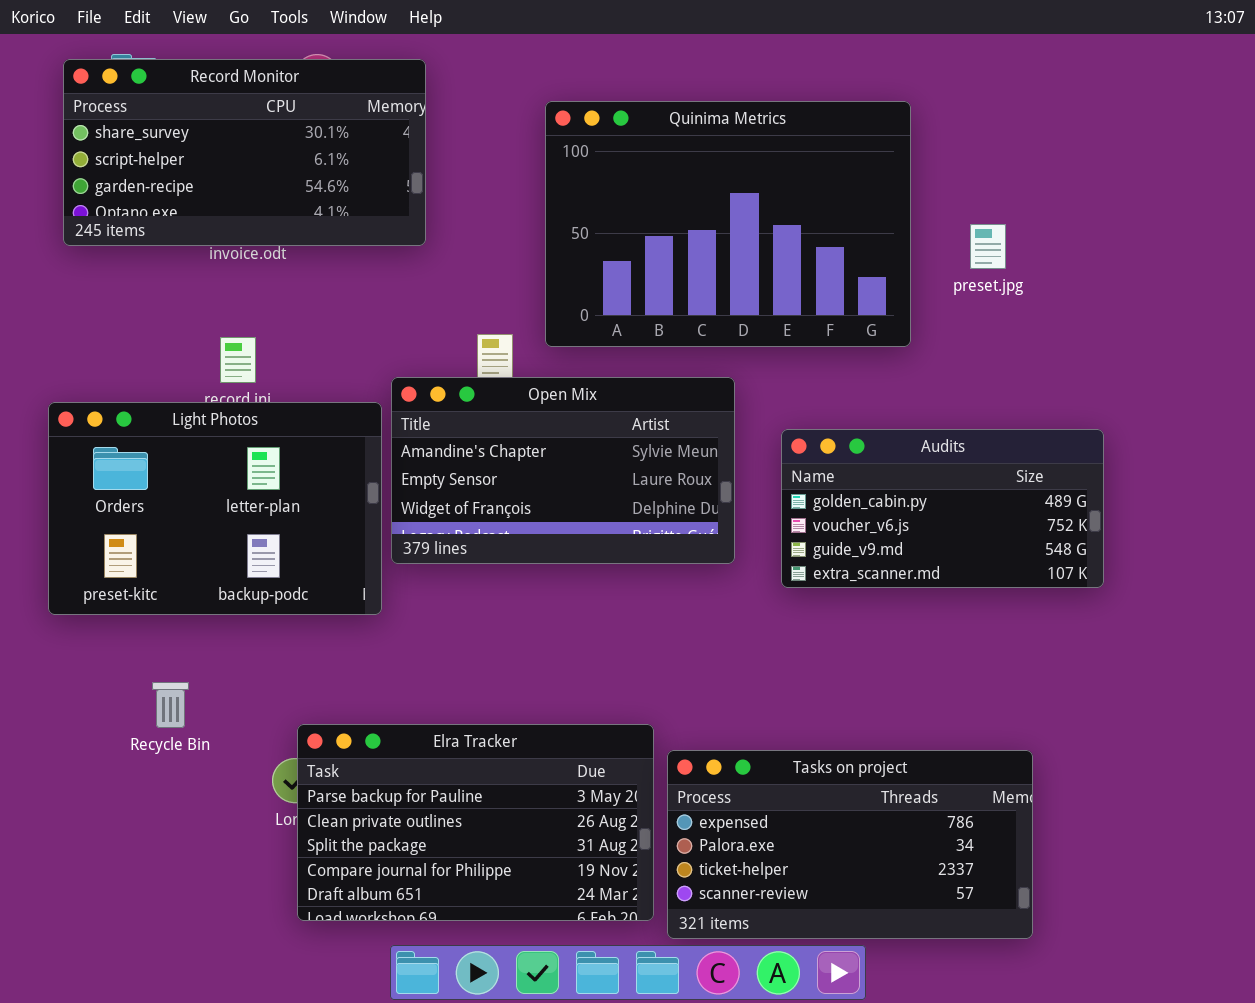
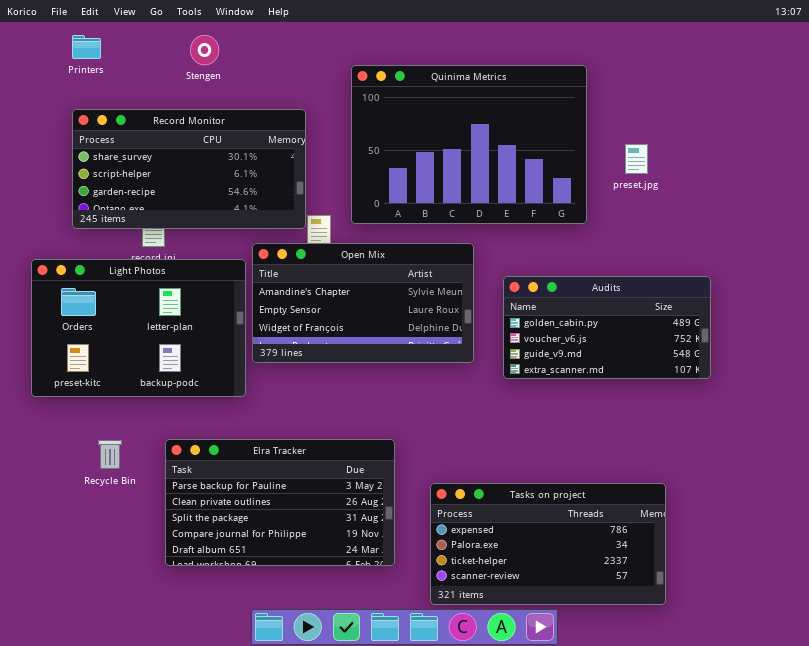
Record Monitor: [63,59,426,246] -> [72,109,306,229], moved
Elra Tracker: [297,724,654,921] -> [165,439,395,566], moved

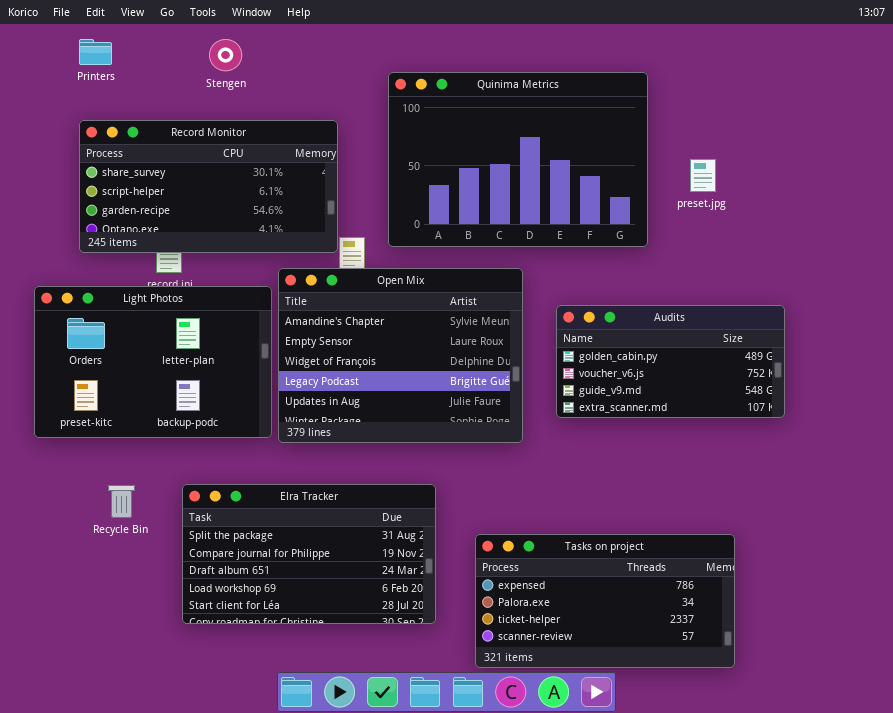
Open Mix: [252,243,474,363] -> [278,268,523,443], resized
Elra Tracker: [165,439,395,566] -> [182,484,436,624], scrolled down 2 rows

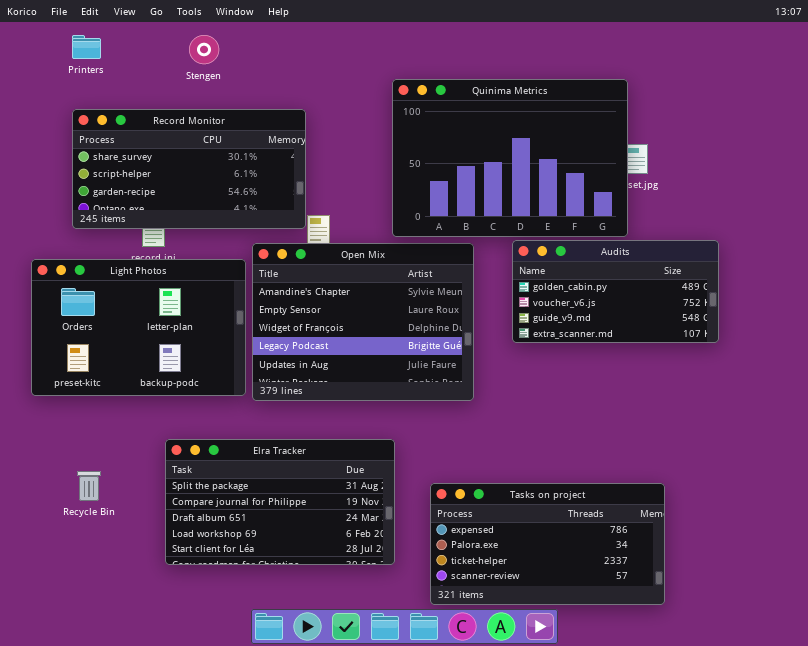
Quinima Metrics: [388,72,648,247] -> [392,79,628,237], moved
Audits: [556,305,785,418] -> [512,240,719,343], moved
Recycle Bin: [108,485,135,518] -> [77,471,101,501], moved

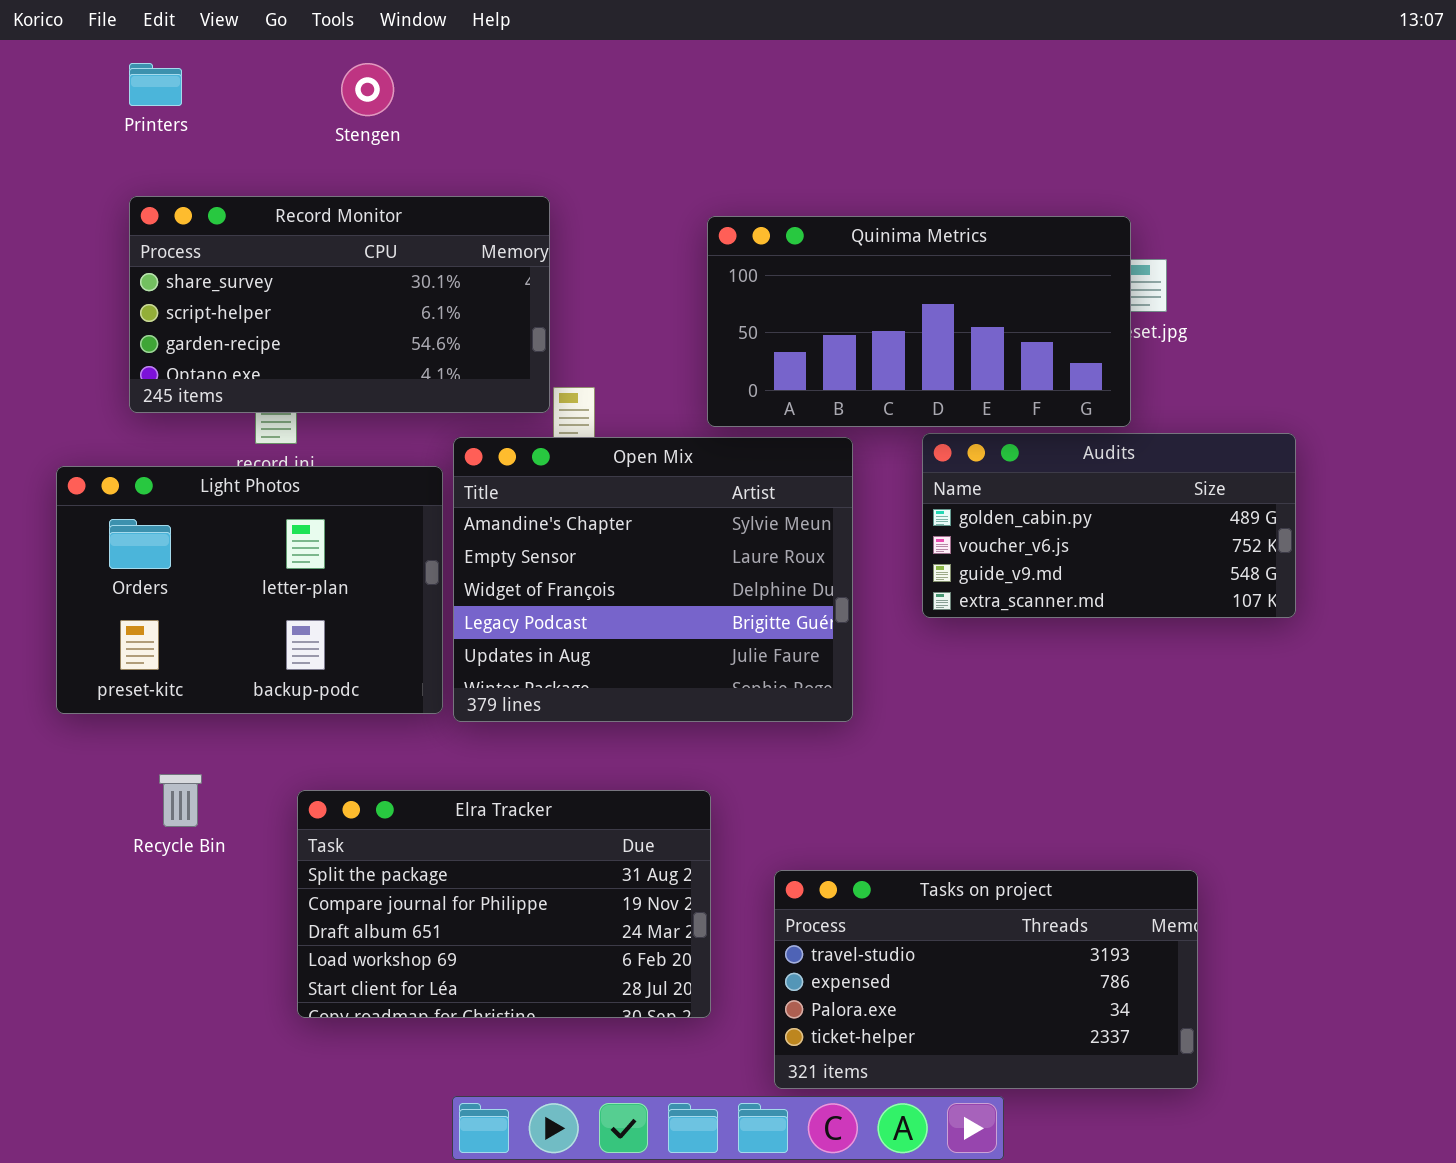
Quinima Metrics: [392,79,628,237] -> [707,216,1131,427], resized
Recycle Bin: [77,471,101,501] -> [159,774,202,827], moved
Tasks on project: [430,483,665,605] -> [774,870,1198,1089], scrolled up 1 row

